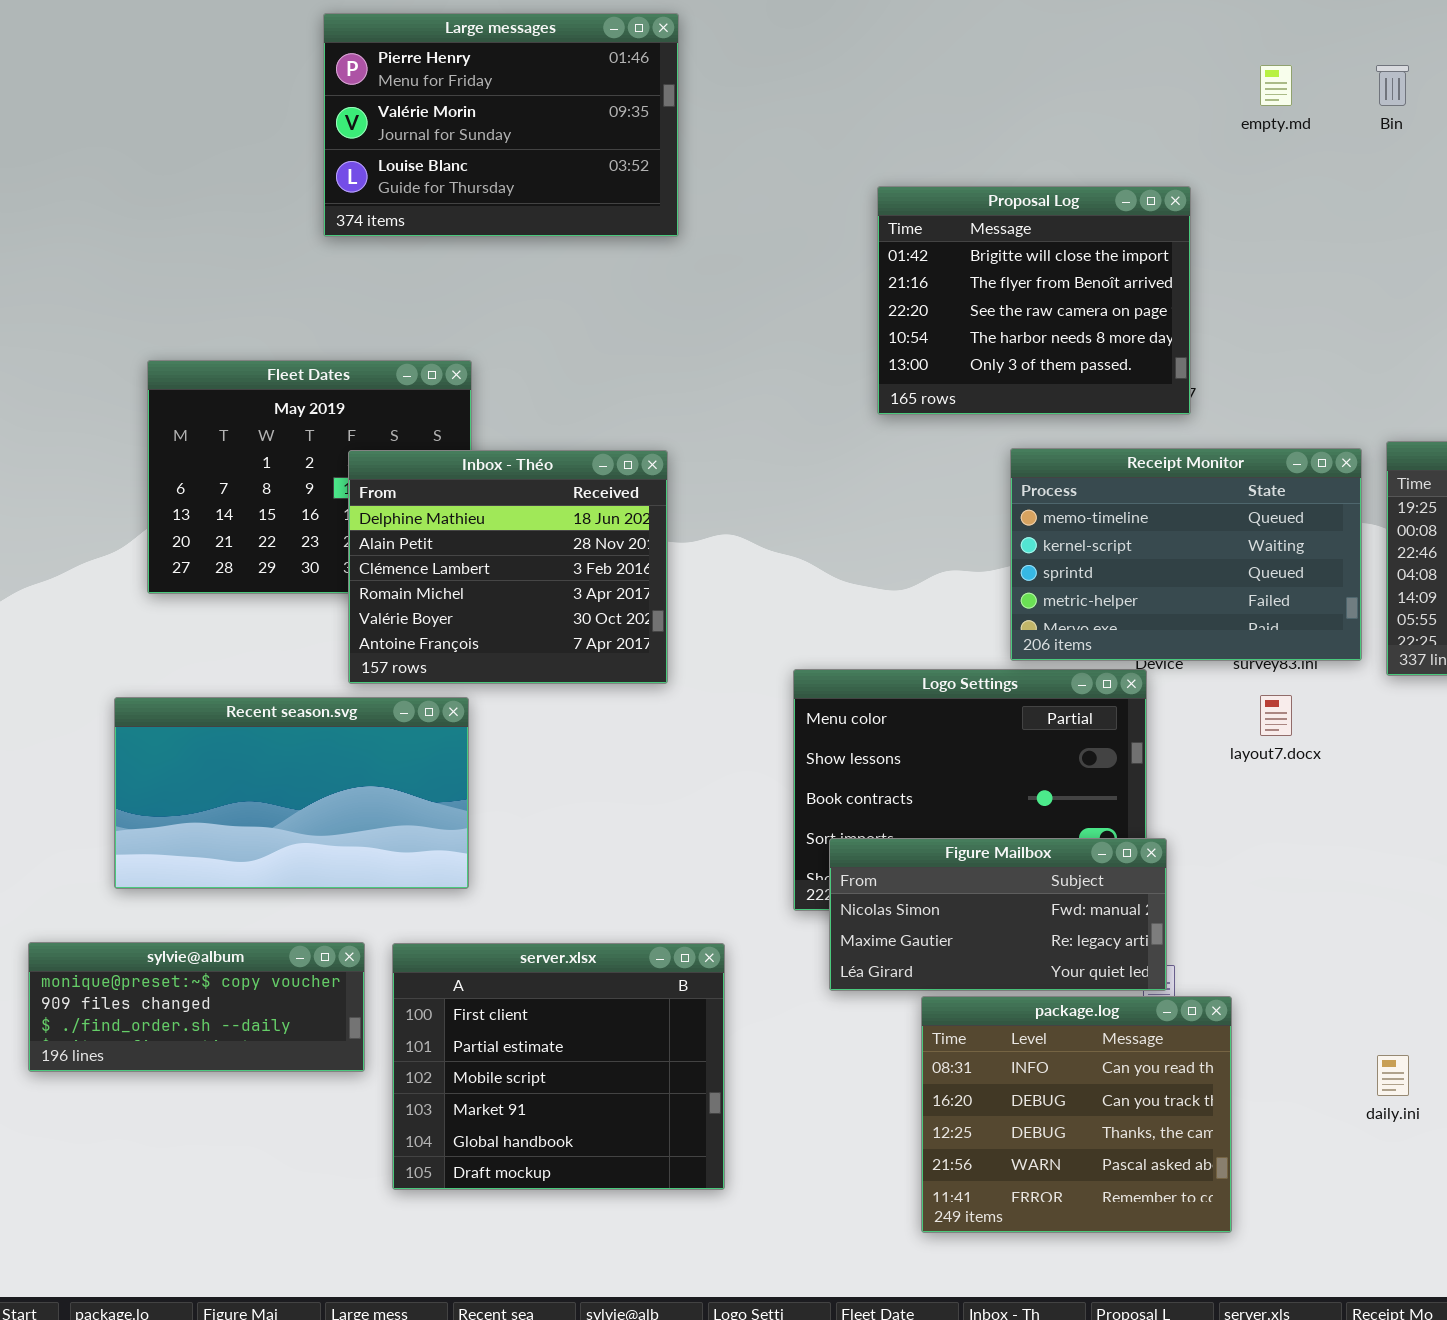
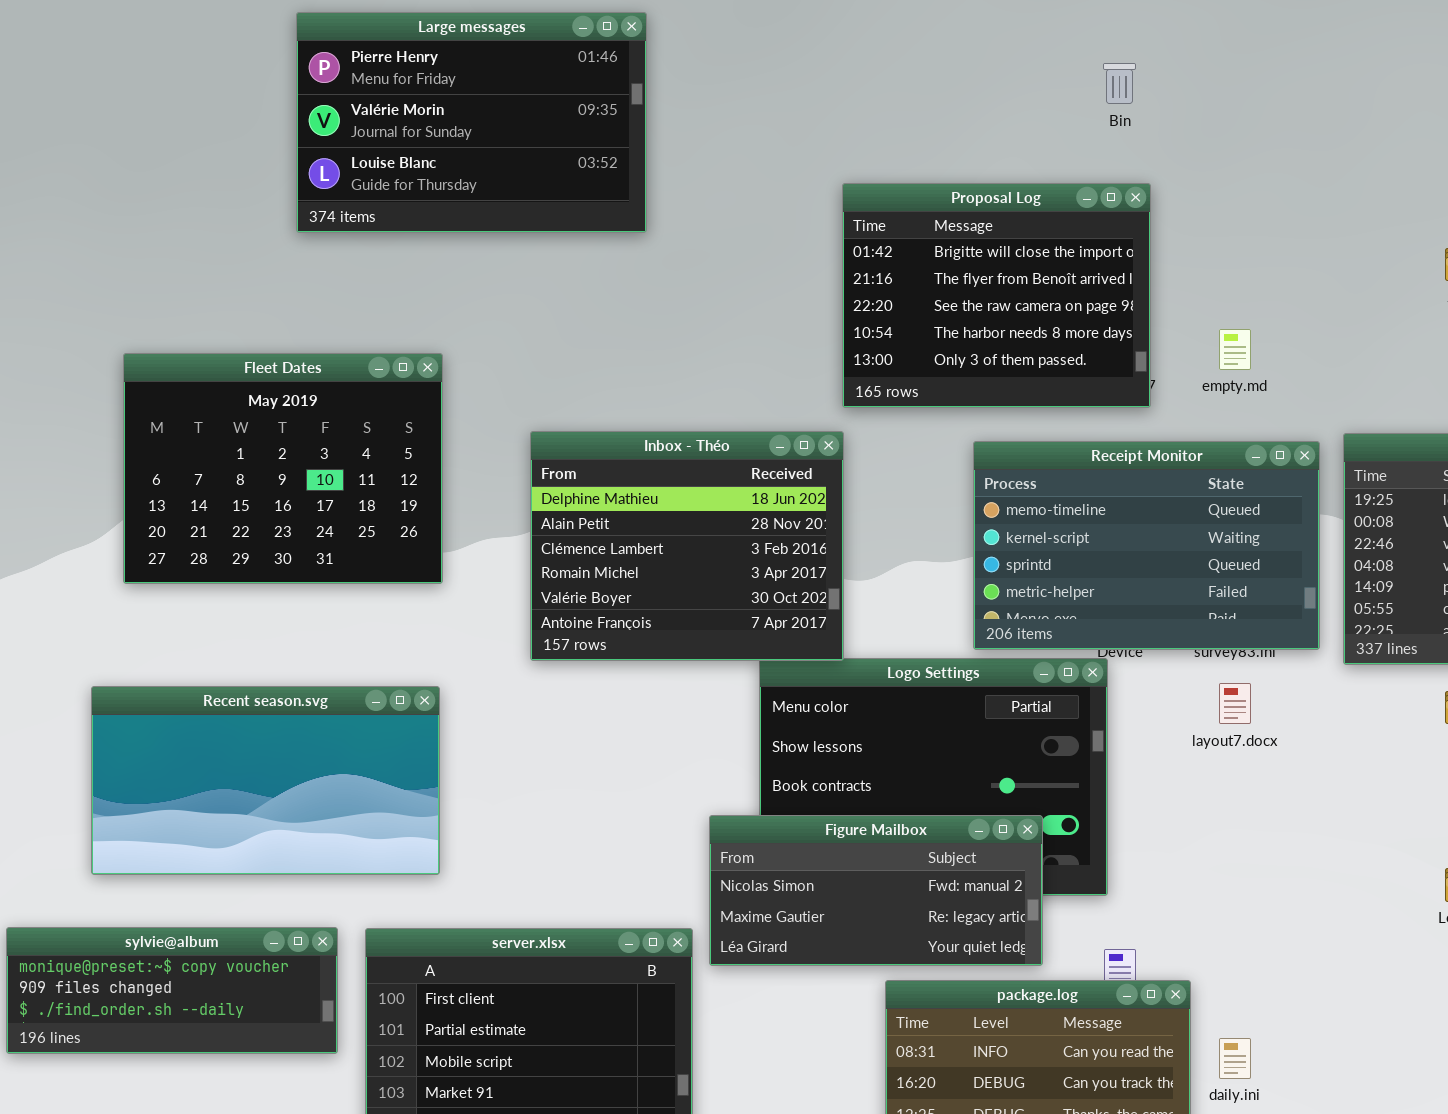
empty.md: [1260,65,1292,106] -> [1219,329,1251,370], moved
Bin: [1376,65,1409,106] -> [1103,63,1136,104], moved
Inbox - Théo: [348,450,668,684] -> [530,431,844,661], moved
Figure Mailbox: [829,838,1167,991] -> [709,815,1043,966], moved
daily.ini: [1377,1055,1409,1096] -> [1219,1038,1251,1079], moved

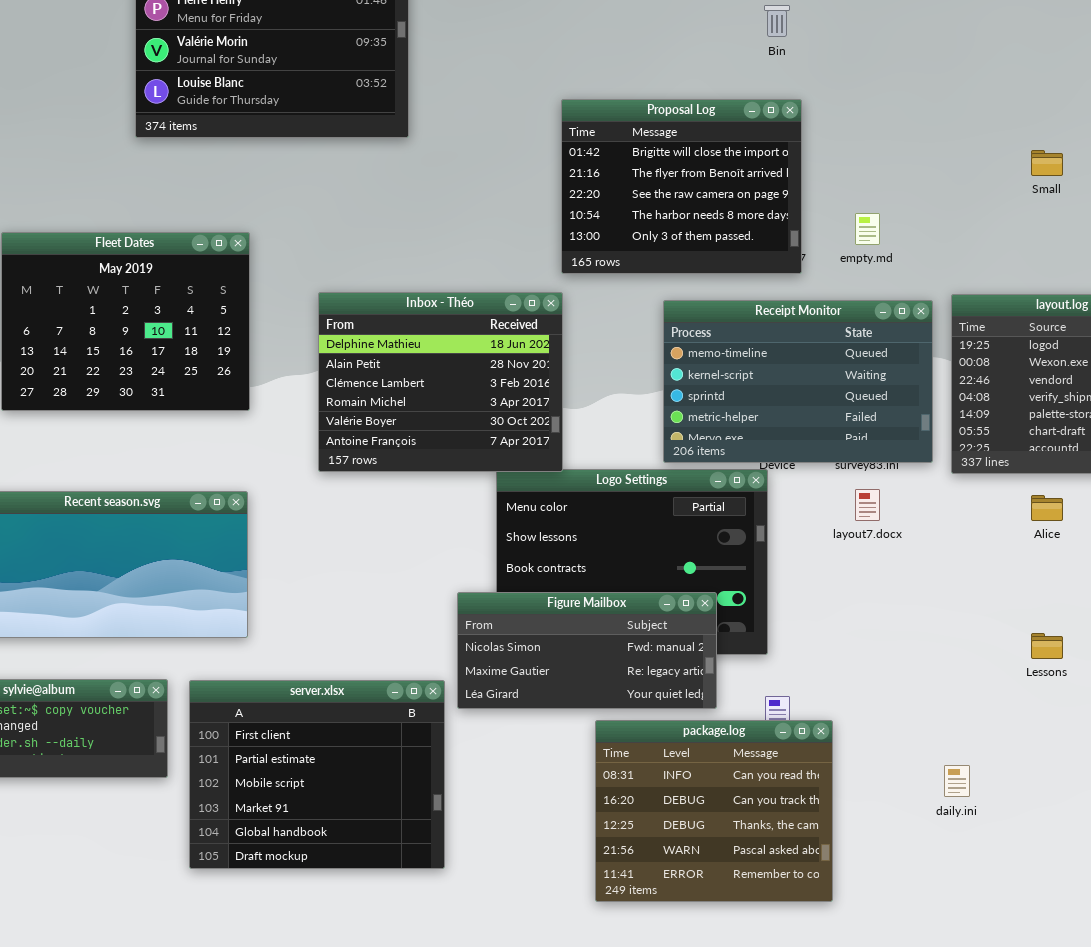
daily.ini: [1219,1038,1251,1079] -> [944,765,970,797], moved

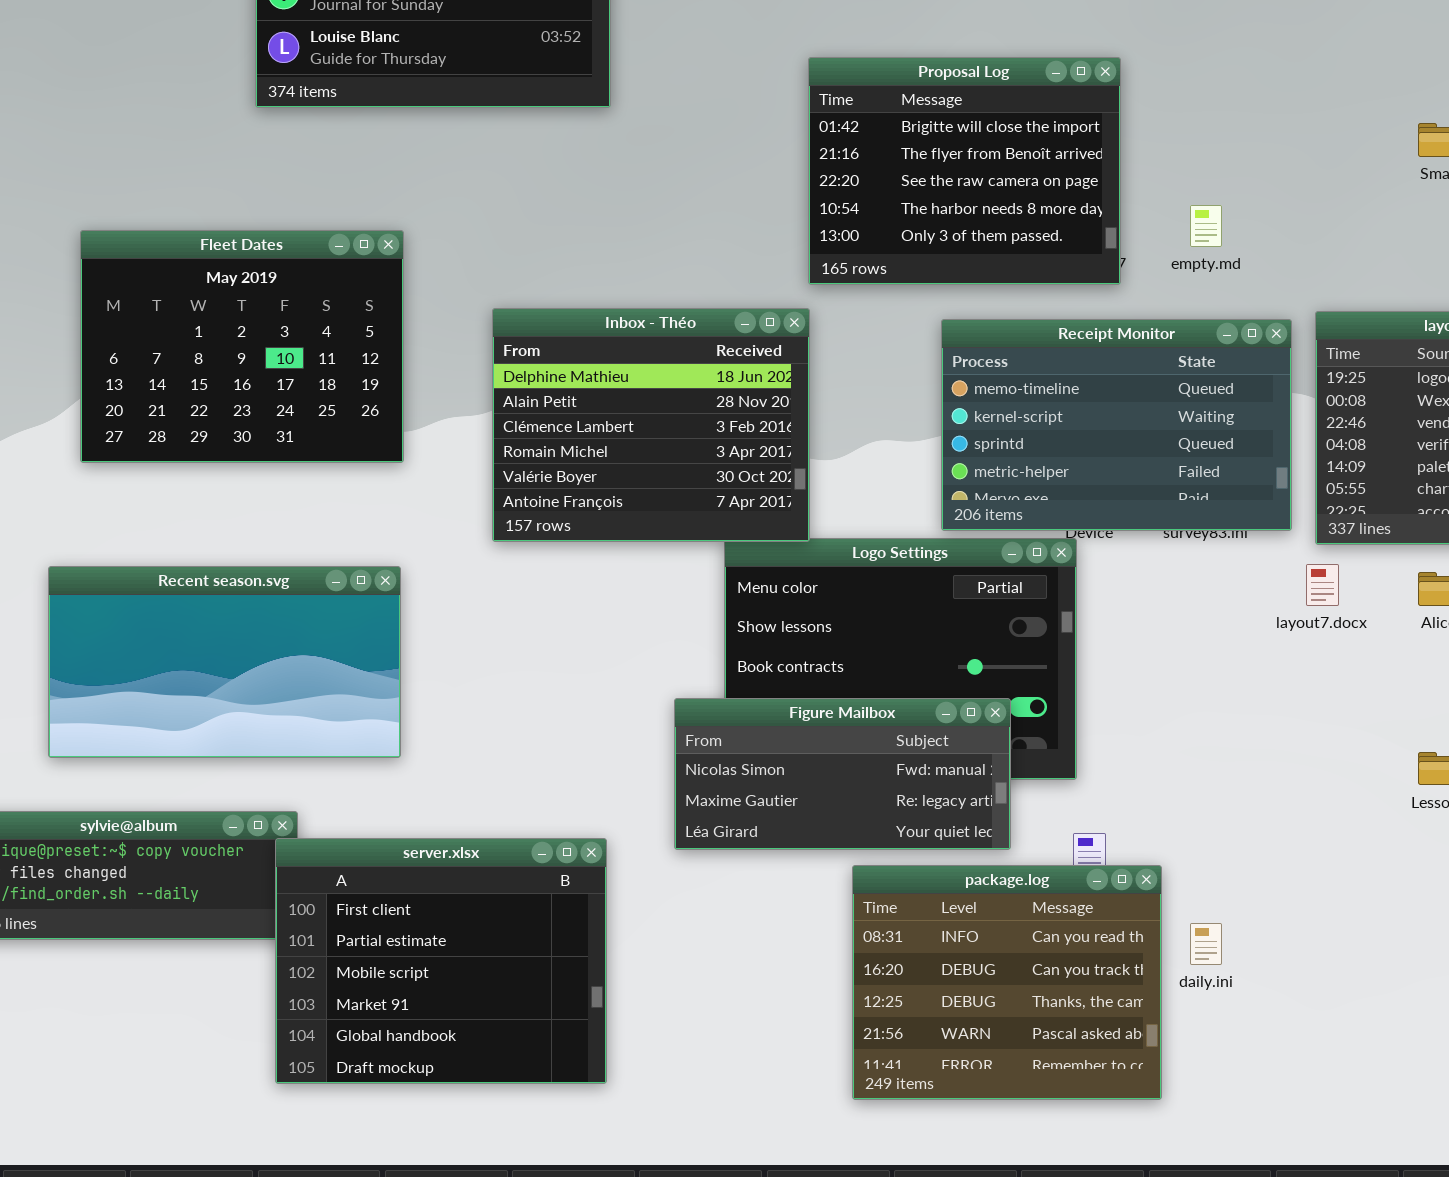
layout7.docx: [855,489,880,521] -> [1306,564,1339,606], moved
server.xlsx: [189,680,445,869] -> [275,838,607,1084], moved
daily.ini: [944,765,970,797] -> [1190,923,1222,965], moved

